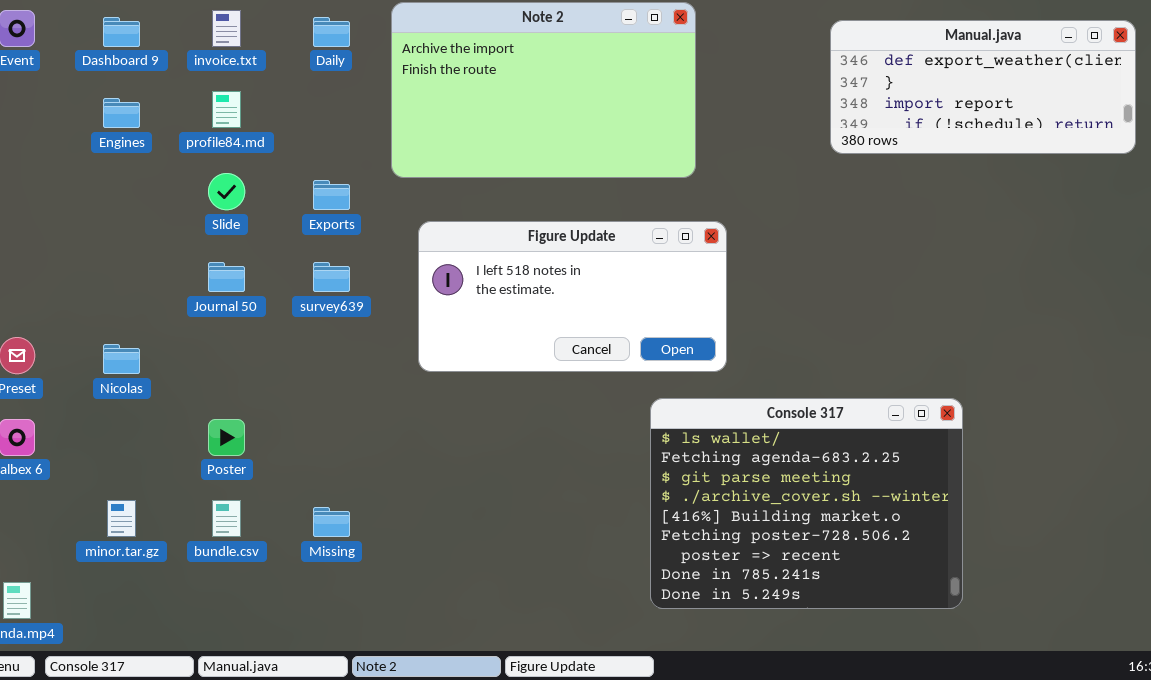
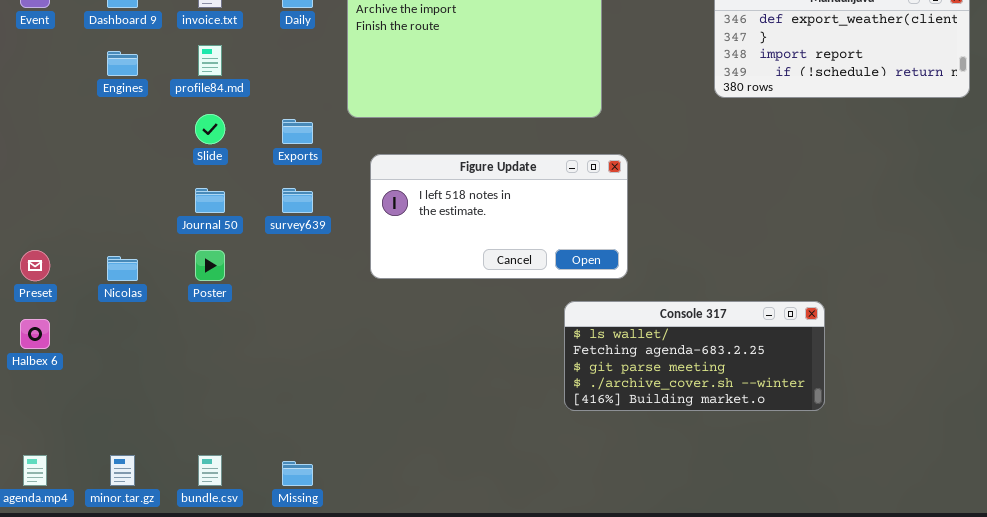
Console 317: [650,398,963,609] -> [564,301,825,411], resized
Poster: [208,419,245,456] -> [195,250,225,281], moved
minor.tar.gz: [107,500,136,537] -> [110,455,135,486], moved
bundle.csv: [212,500,241,537] -> [198,455,222,486], moved
Missing: [313,507,350,537] -> [282,461,313,486], moved

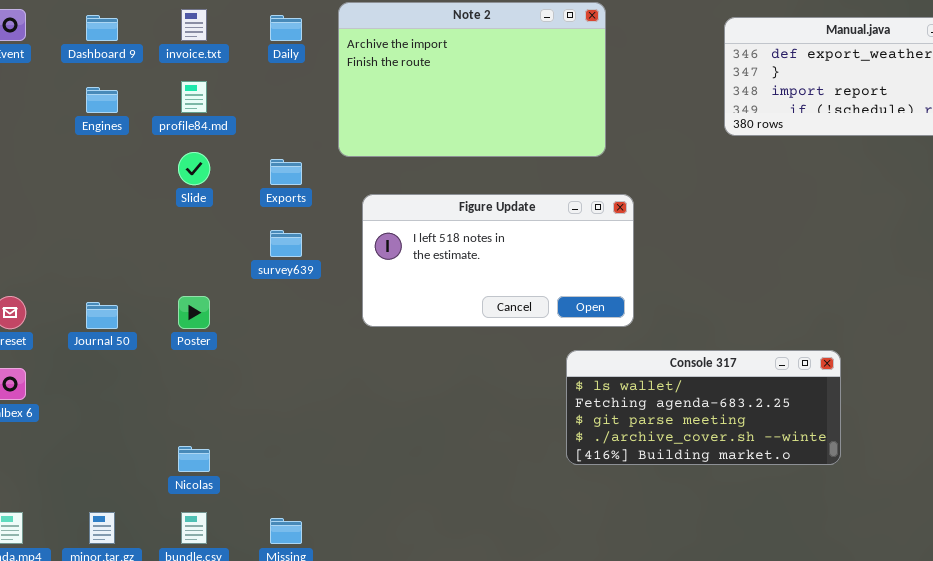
Journal 50: [195,188,225,213] -> [86,302,118,329], moved
Nicolas: [107,256,138,281] -> [178,446,210,472], moved

